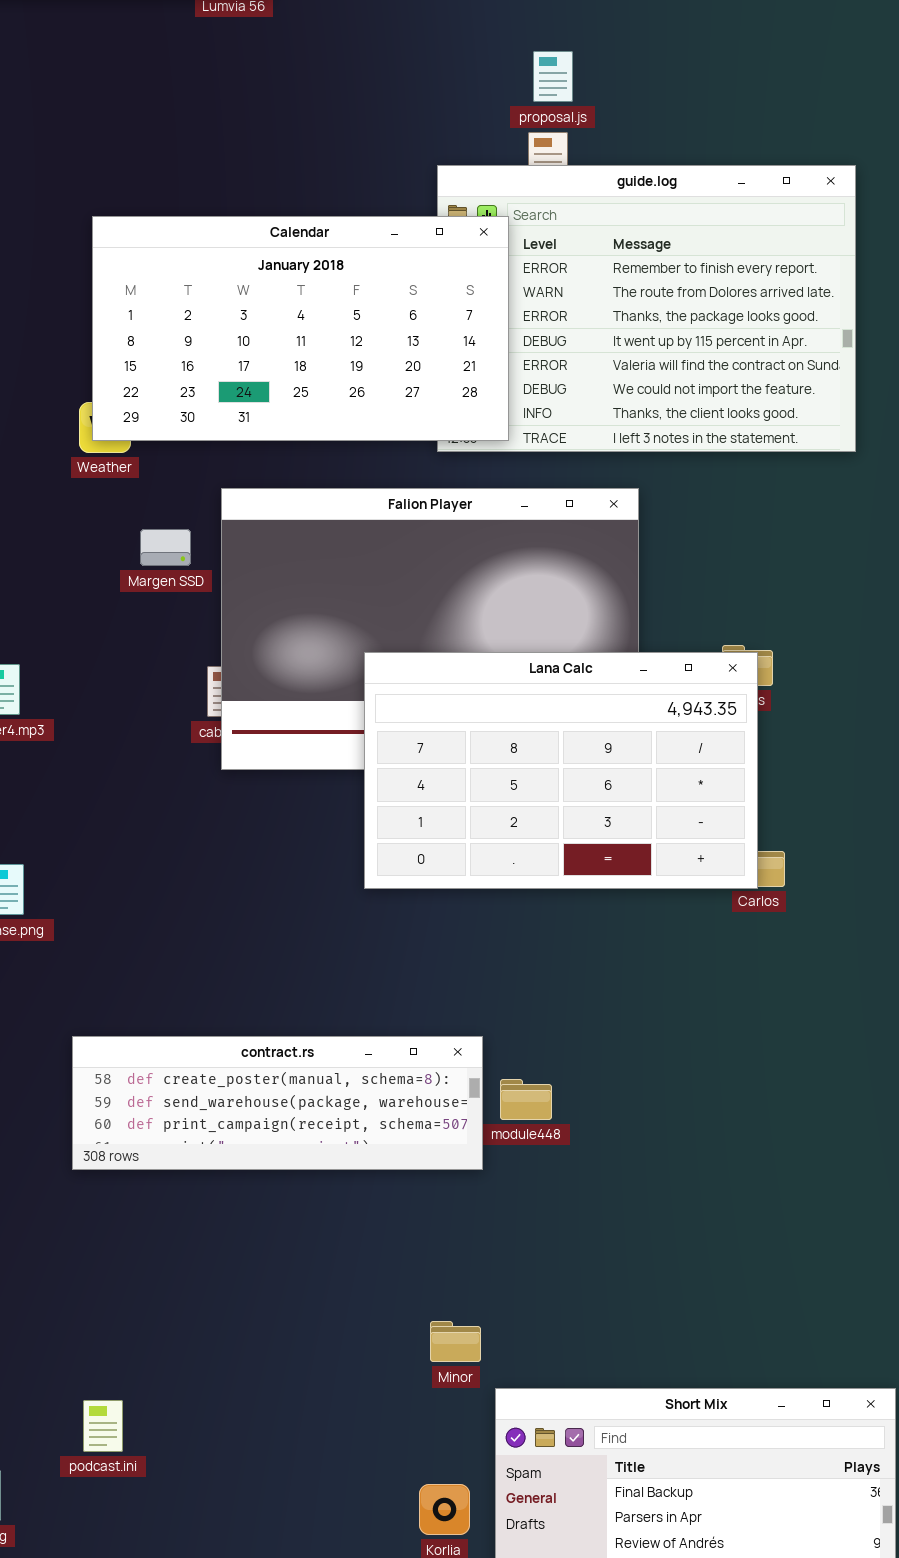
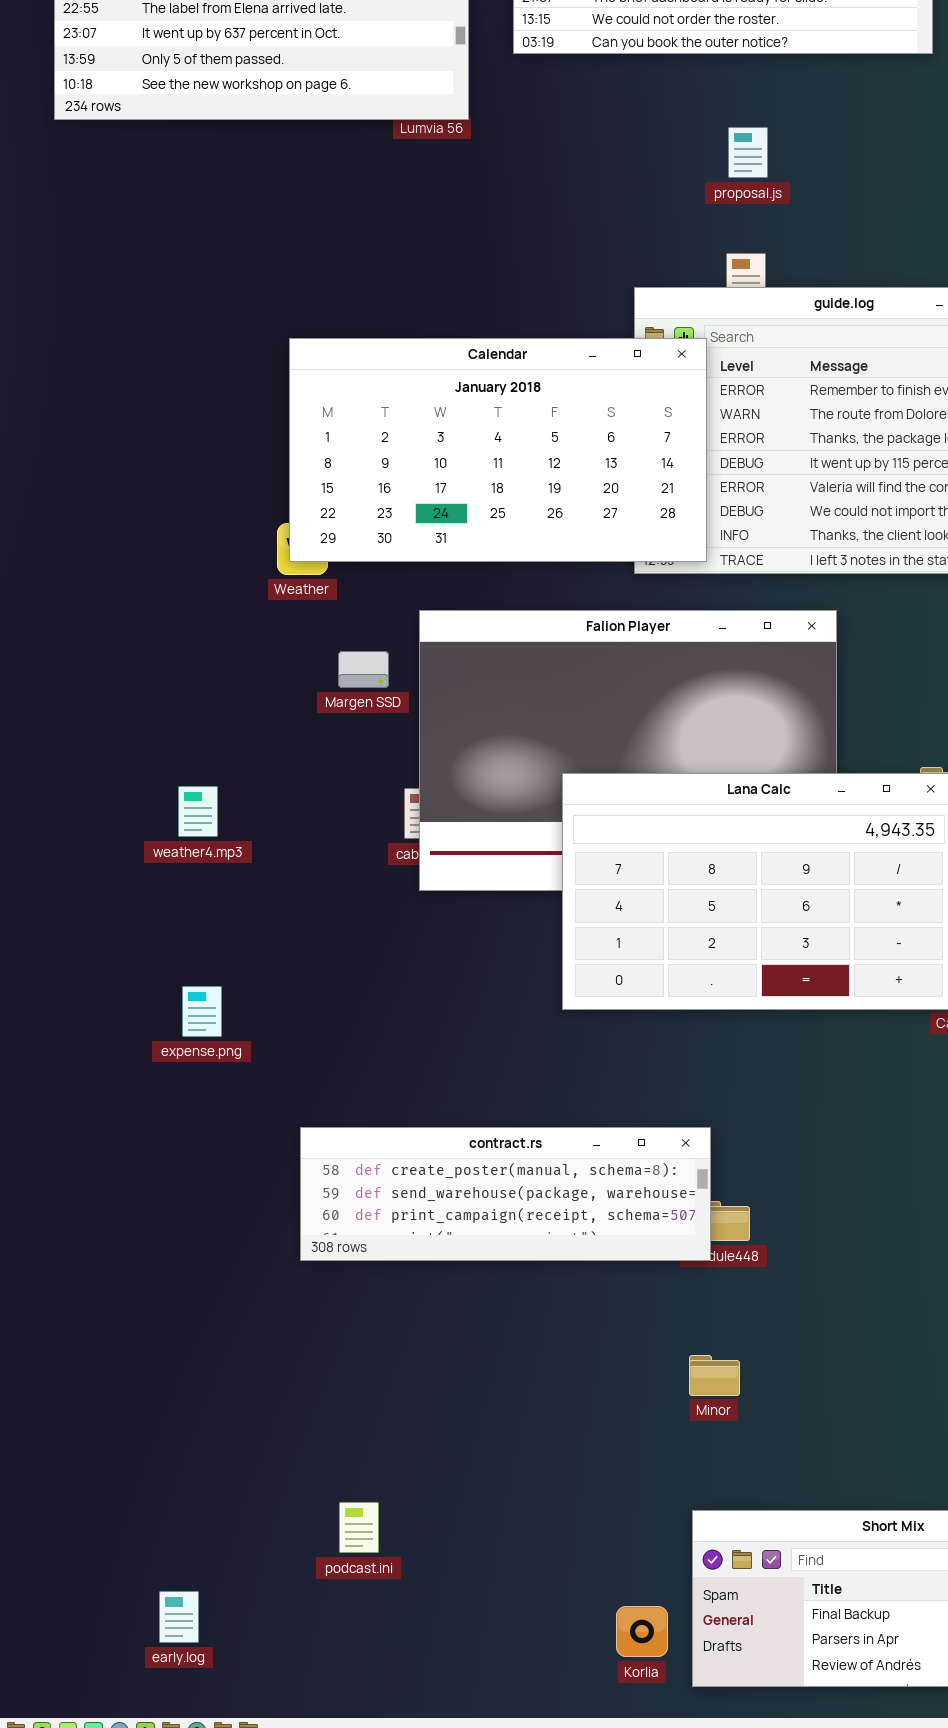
proposal.js: [533,51,573,102] -> [728,127,768,178], moved
contract.rs: [72,1036,483,1170] -> [300,1127,711,1261], moved
Minor: [430,1321,481,1362] -> [689,1355,740,1396], moved
podcast.ini: [83,1400,123,1452] -> [339,1502,379,1553], moved

